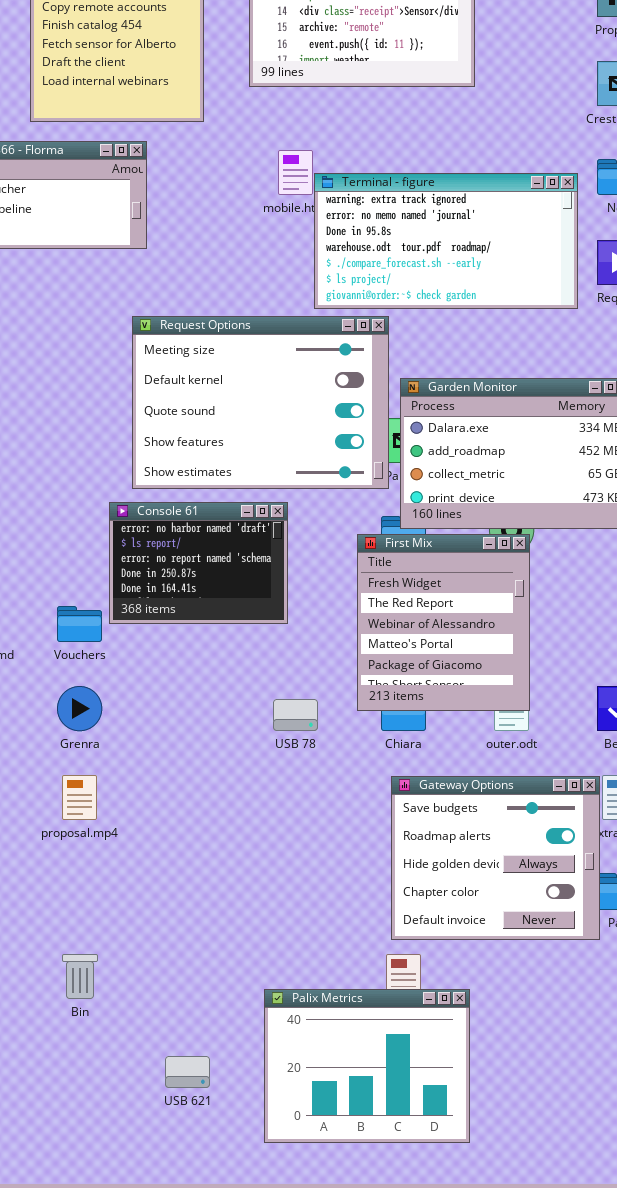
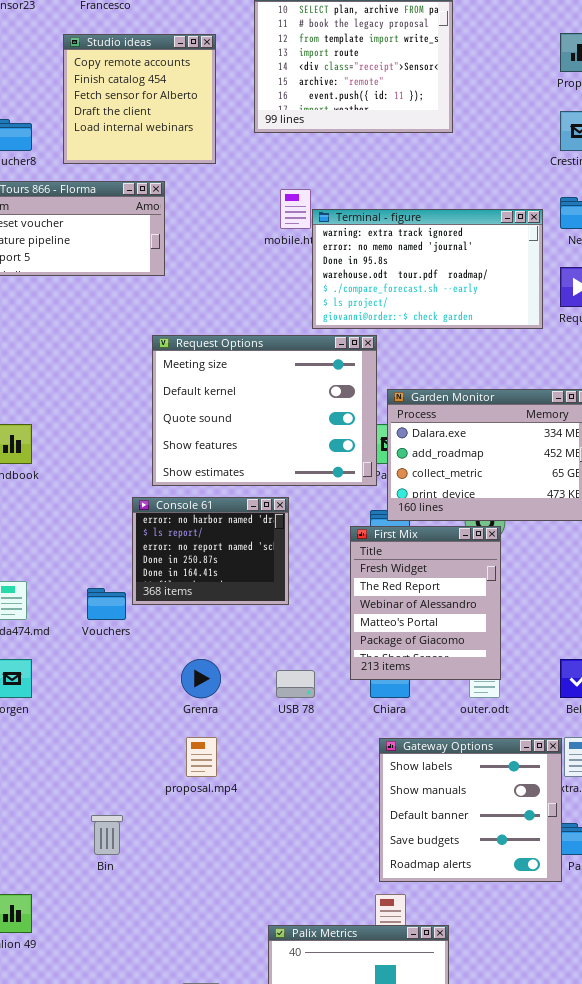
Grenra: [57,686,102,731] -> [181,659,221,698], moved
proposal.mp4: [62,775,97,820] -> [186,737,217,777], moved
Gateway Options: [391,776,600,940] -> [379,738,562,882], scrolled up 3 rows
Bin: [62,954,98,999] -> [91,815,123,855], moved

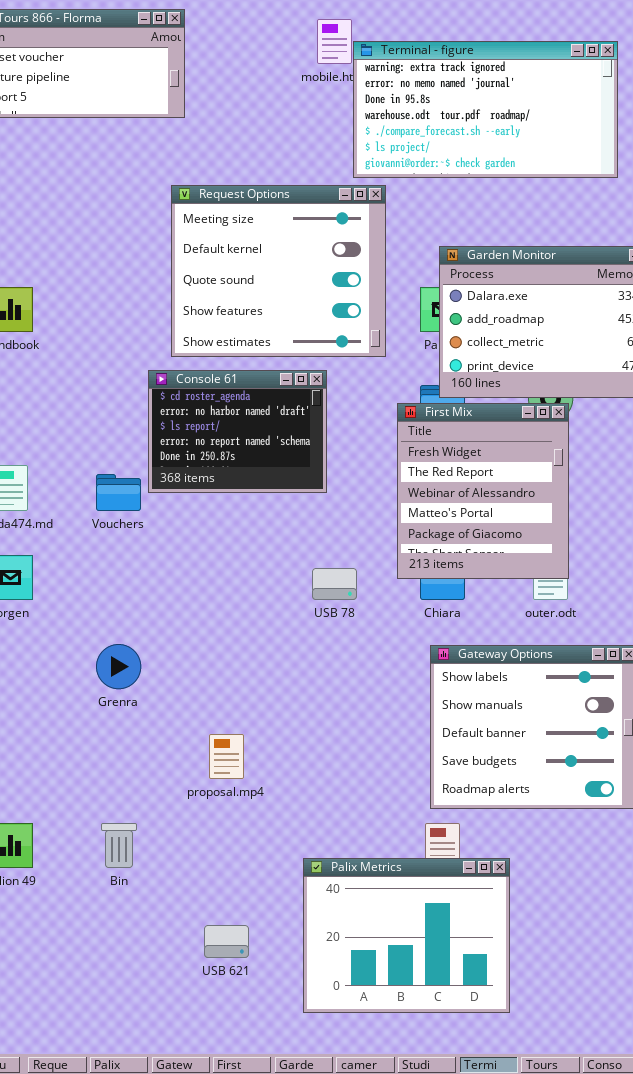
Request Options: [152,335,377,486] -> [171,185,386,357], resized
Console 61: [132,497,289,605] -> [148,370,327,493], scrolled up 1 row
Grenra: [181,659,221,698] -> [96,644,141,689], moved
proposal.mp4: [186,737,217,777] -> [209,734,244,779], moved
Bin: [91,815,123,855] -> [101,823,137,868], moved

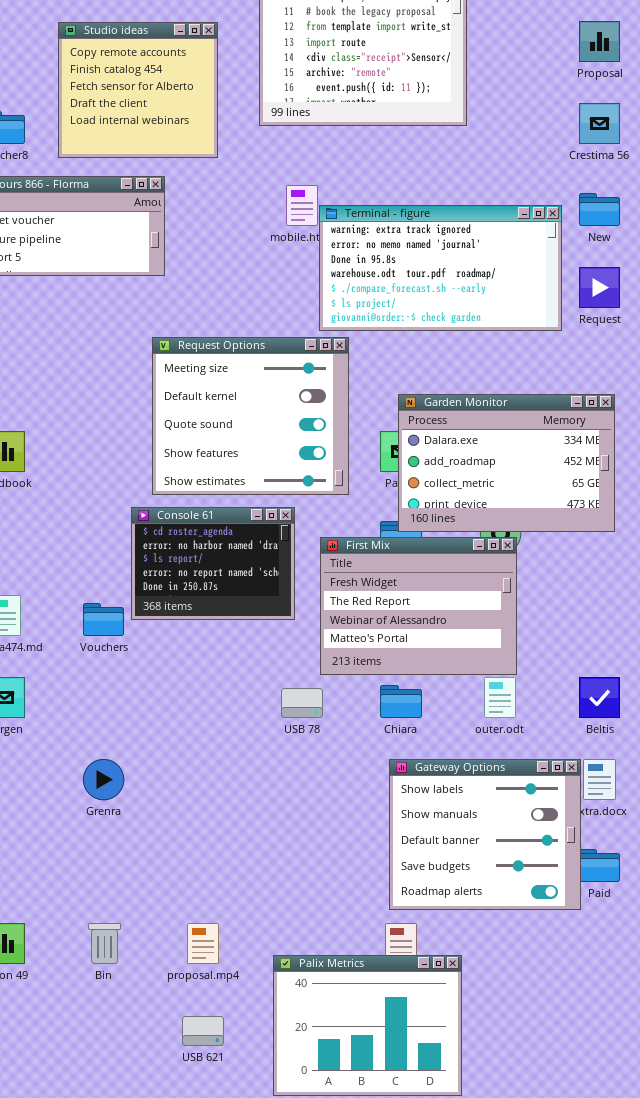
First Mix: [397,403,569,579] -> [320,537,517,675], resized
proposal.mp4: [209,734,244,779] -> [187,923,219,964], moved

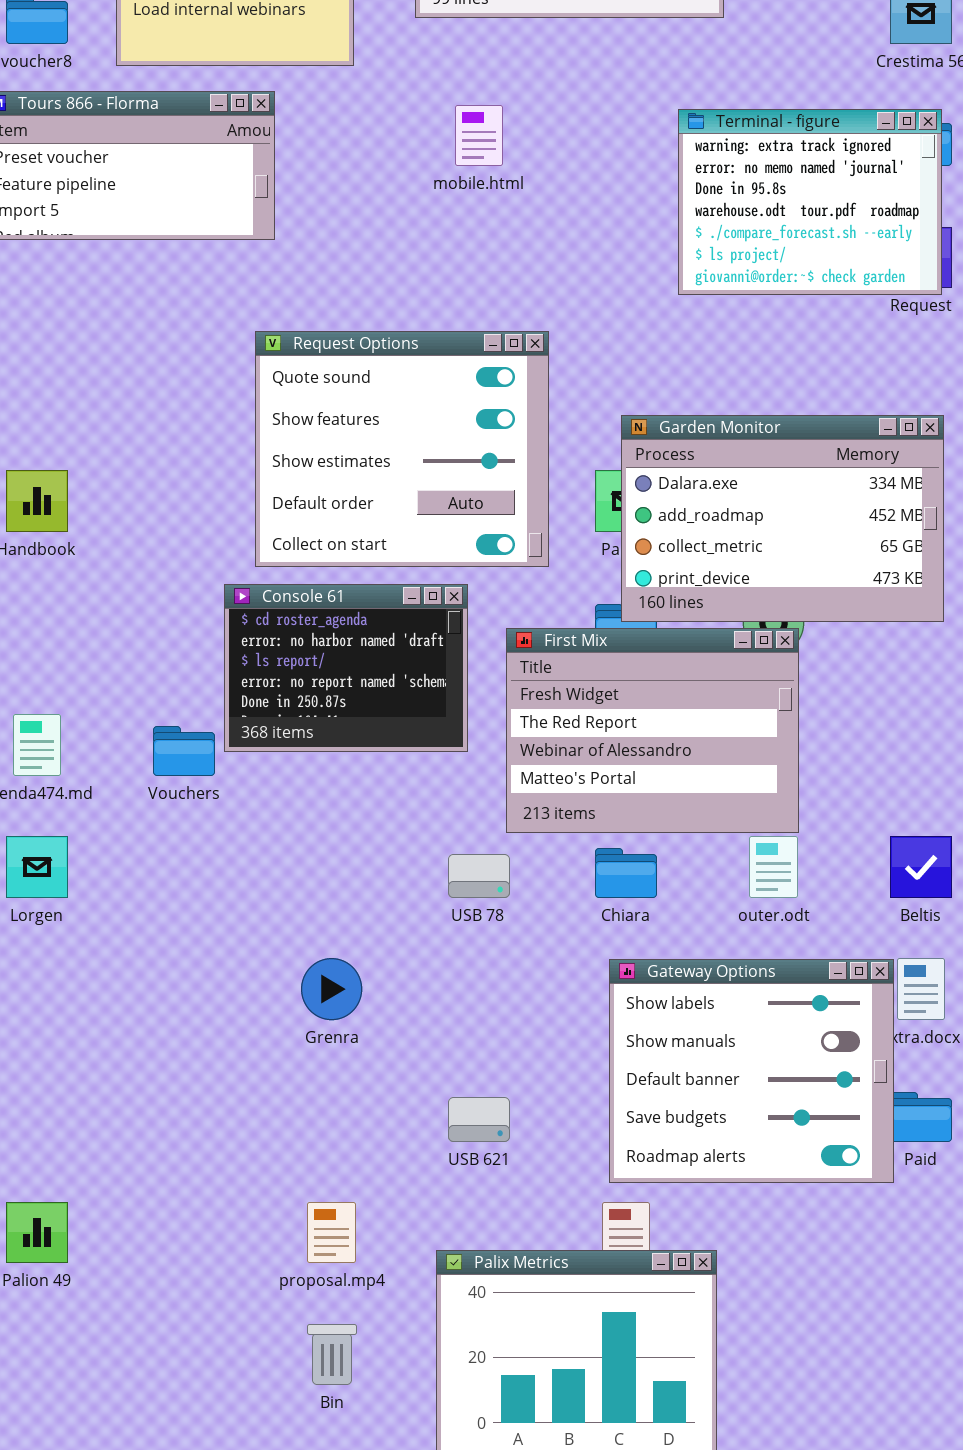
Terminal - figure: [319,205,562,331] -> [678,109,942,295], moved, resized
Request Options: [152,337,349,495] -> [255,331,549,567], scrolled down 2 rows
Grenra: [83,759,124,800] -> [301,958,362,1020], moved
Bin: [88,923,121,964] -> [307,1324,357,1385], moved
USB 621: [182,1016,224,1046] -> [448,1097,510,1142], moved

